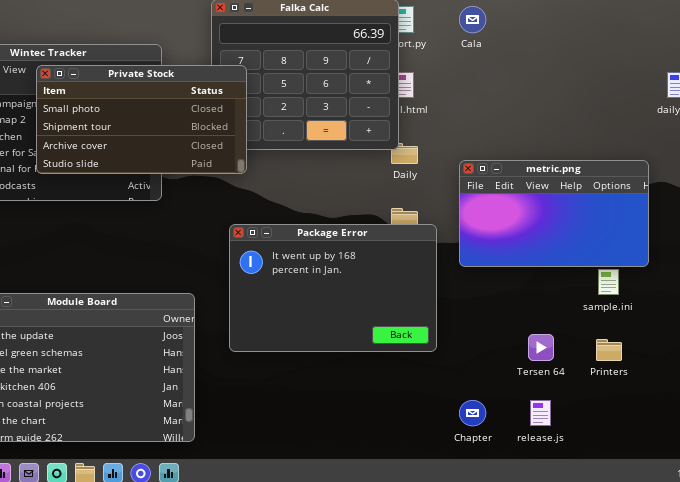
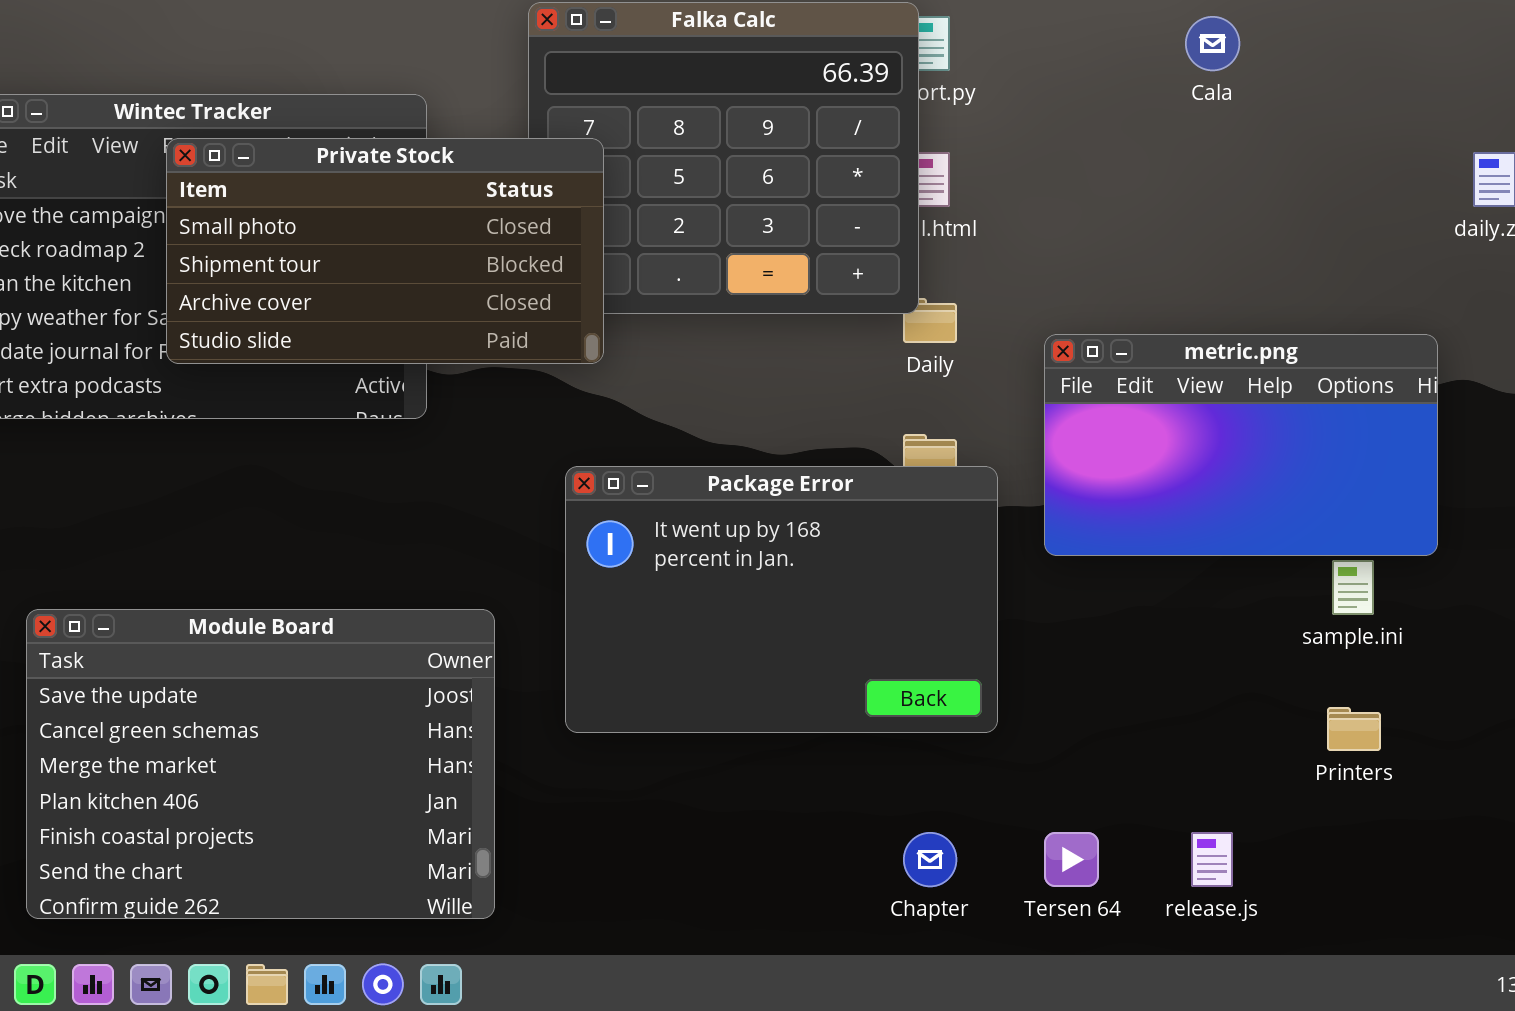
Cala: [459,6,486,33] -> [1185,16,1240,71], moved
Tersen 64: [528,334,554,361] -> [1044,832,1099,887], moved
Chapter: [459,400,486,426] -> [903,832,957,887], moved

